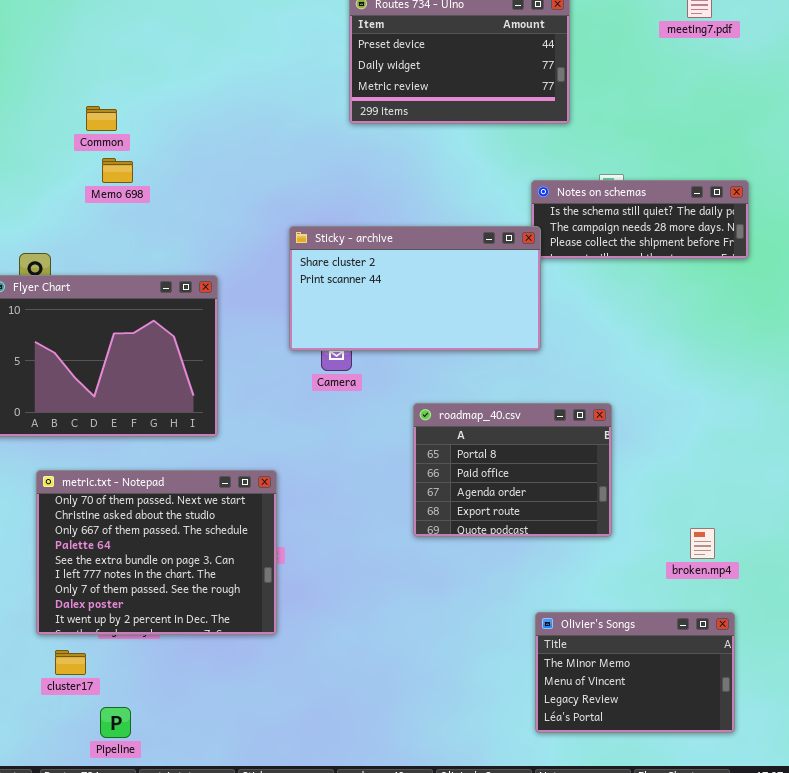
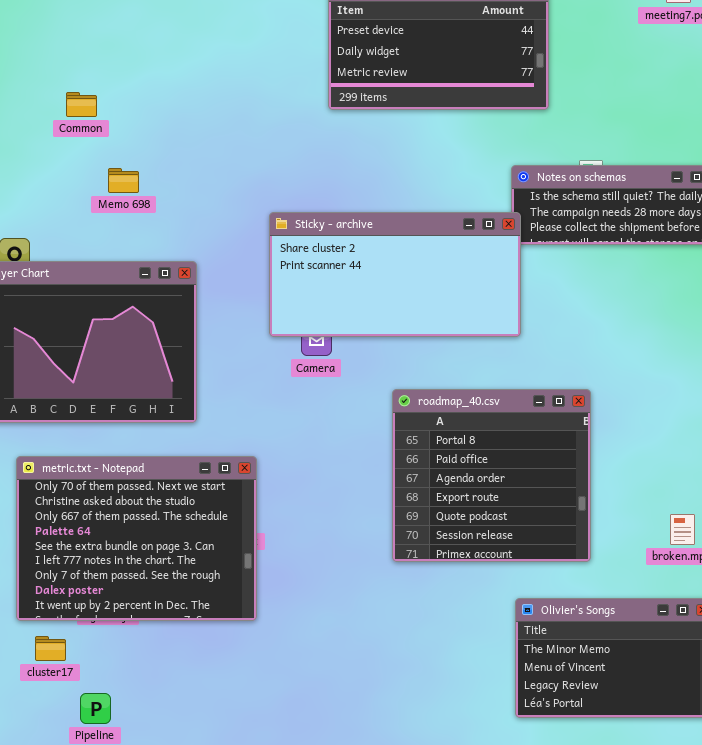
Memo 698: [102,158,133,183] -> [108,168,139,193], moved
roadmap_40.csv: [413,403,612,537] -> [392,389,591,562], resized

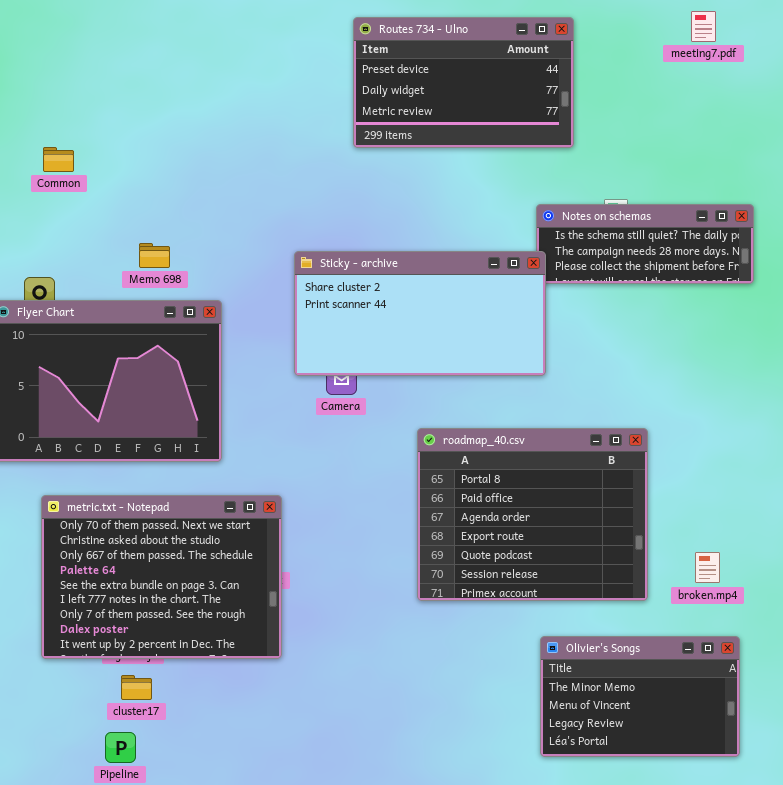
Common: [66,92,97,117] -> [43,147,74,172], moved
Memo 698: [108,168,139,193] -> [139,243,170,268], moved
roadmap_40.csv: [392,389,591,562] -> [417,428,648,601], resized
cluster17: [35,636,66,661] -> [121,675,152,700], moved

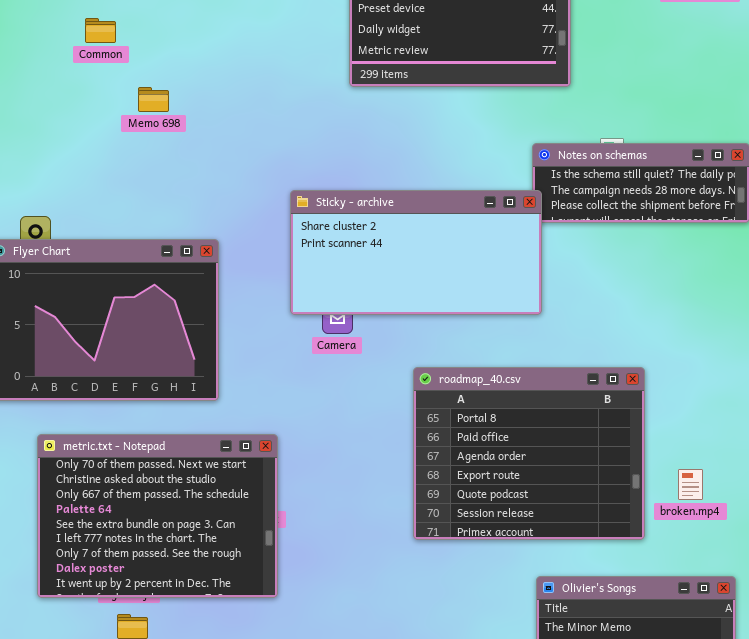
Common: [43,147,74,172] -> [85,18,116,43], moved
Memo 698: [139,243,170,268] -> [138,87,169,112], moved
broken.mp4: [695,552,720,583] -> [678,469,703,500], moved

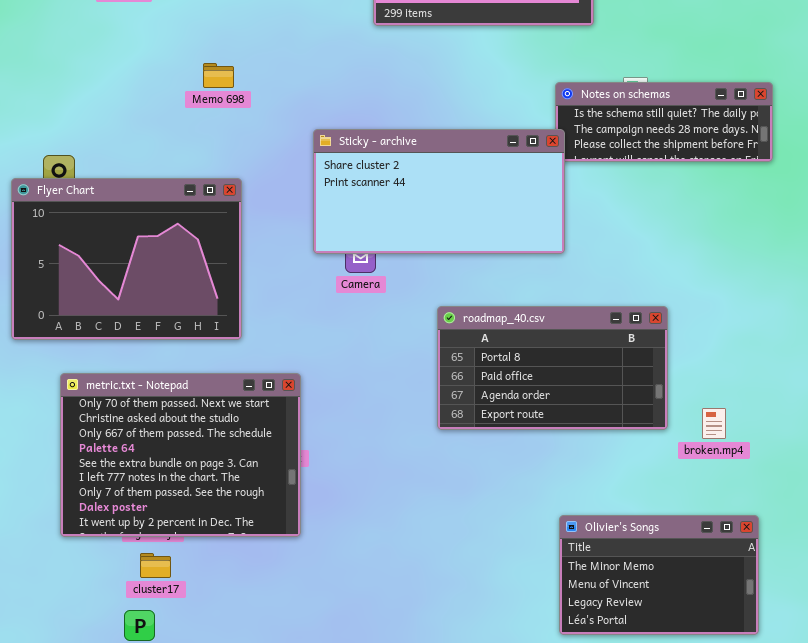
Memo 698: [138,87,169,112] -> [203,63,234,88], moved
roadmap_40.csv: [413,367,645,540] -> [437,306,668,430], resized

